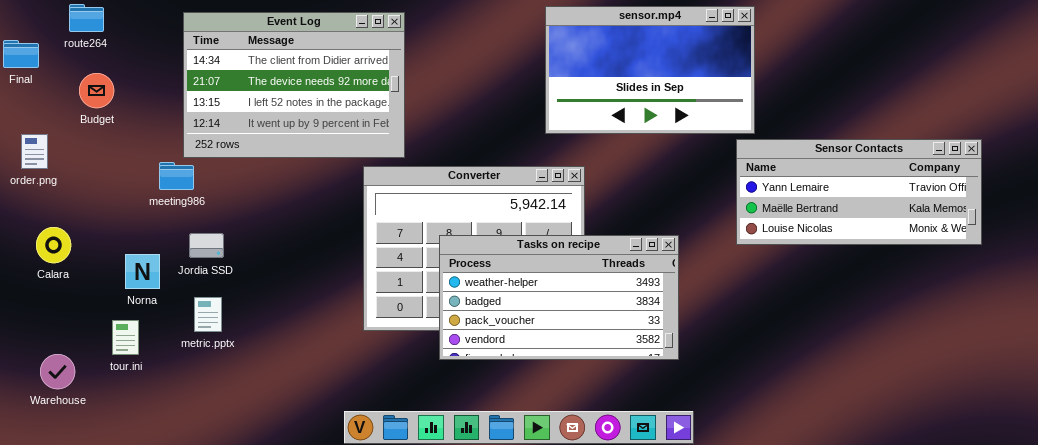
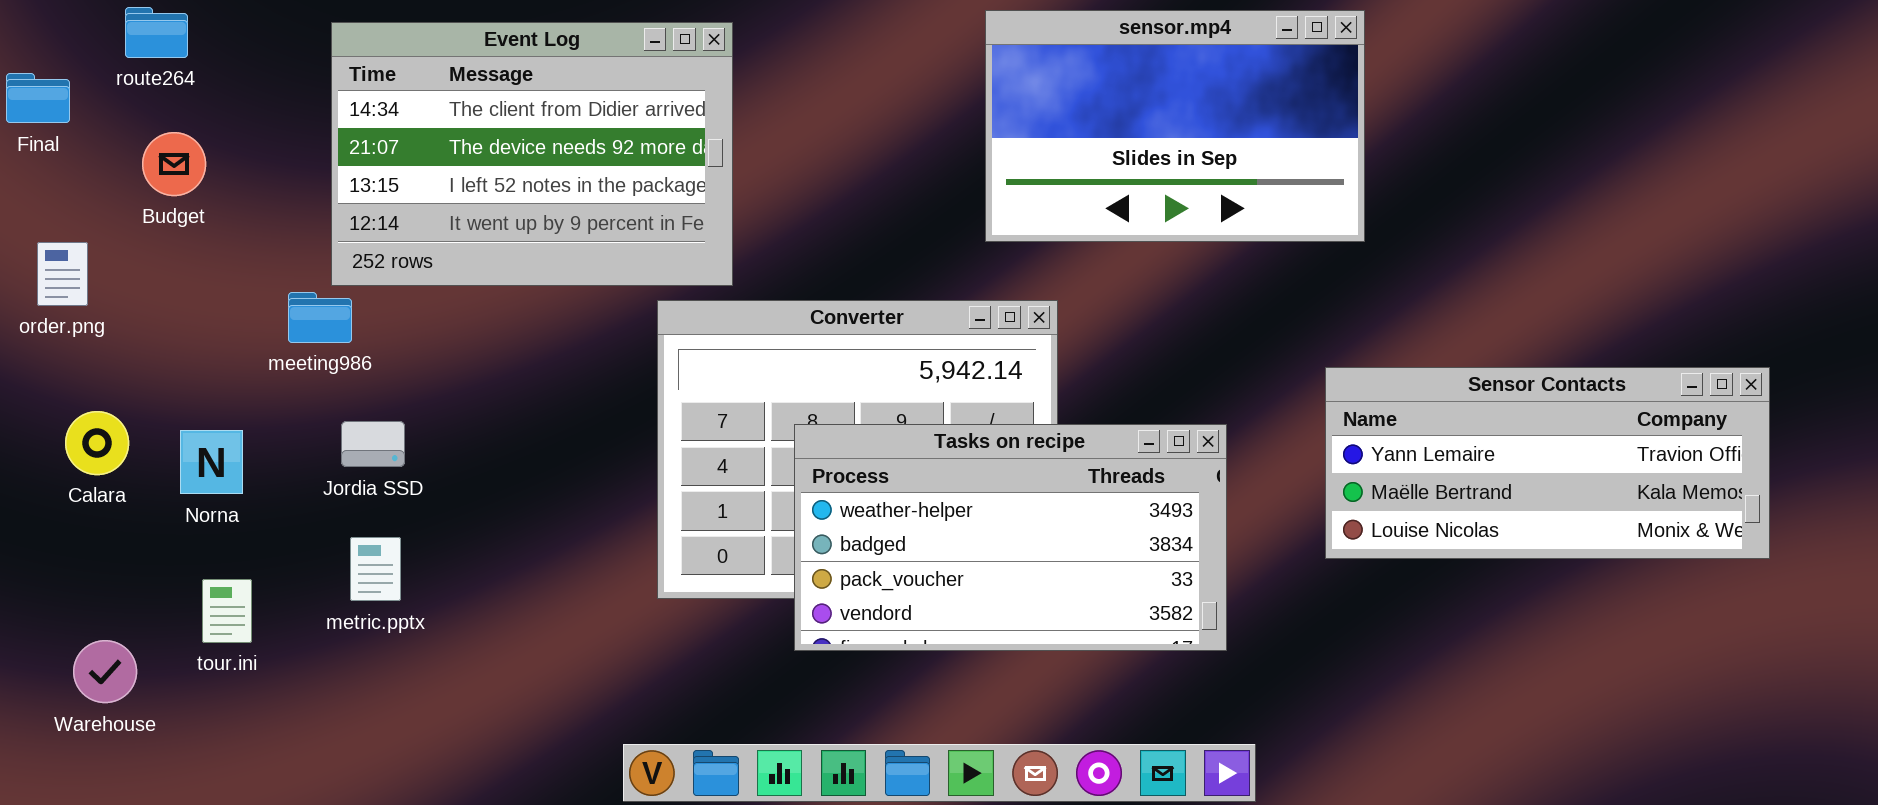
Sensor Contacts: [736,139,982,245] -> [1325,367,1770,559], moved
Norna: [125,254,160,289] -> [180,430,243,494], moved

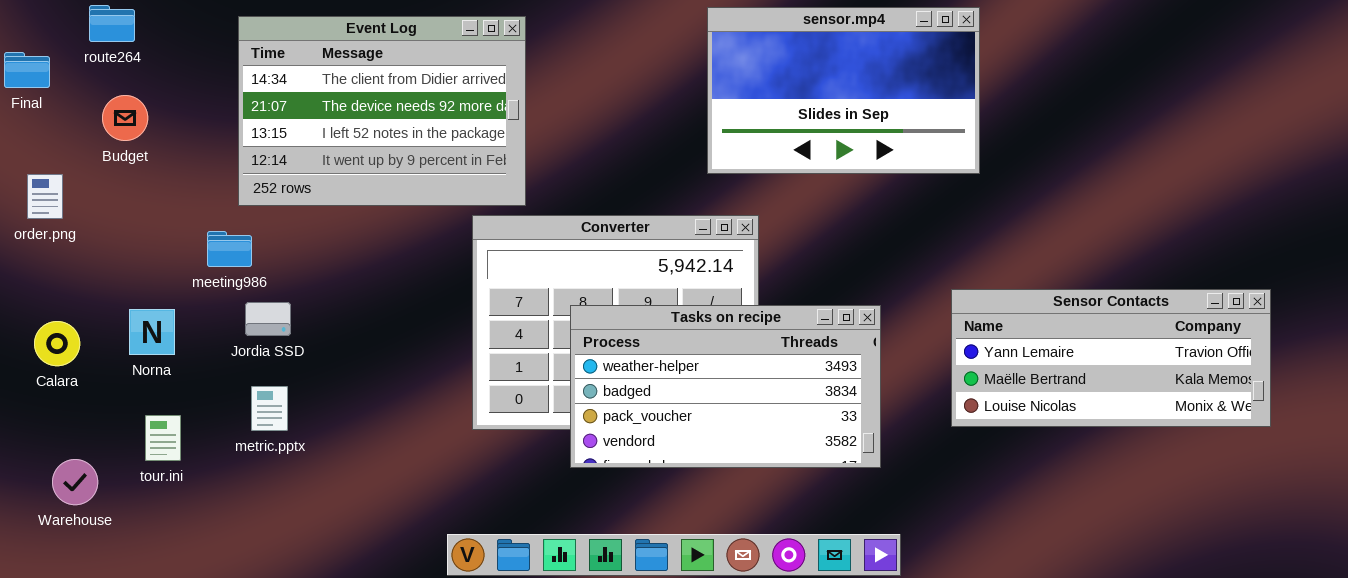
meeting986: [288,292,352,343] -> [207,231,252,267], moved
Sensor Contacts: [1325,367,1770,559] -> [951,289,1271,427], moved
Calara: [65,411,129,475] -> [34,321,80,366], moved

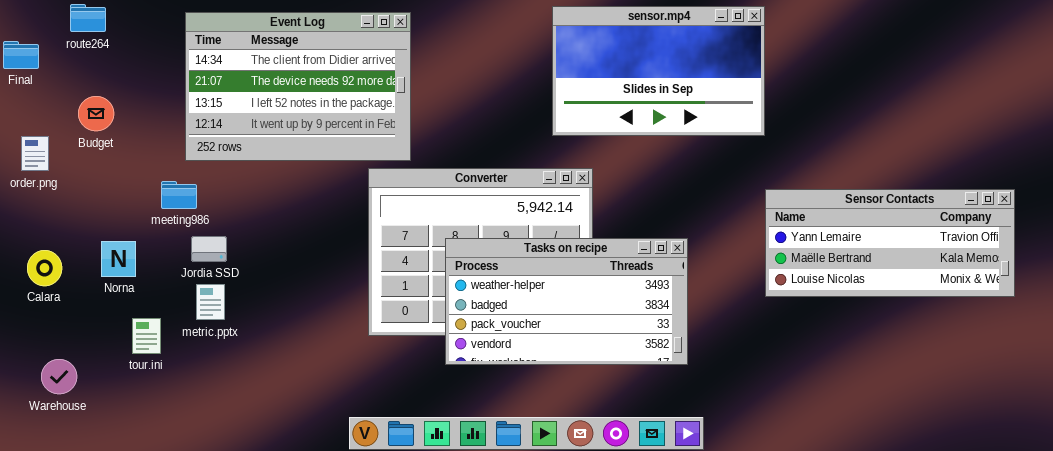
Budget: [102,95,148,141] -> [78,96,114,131], moved
Sensor Contacts: [951,289,1271,427] -> [765,189,1015,297], moved
metric.pptx: [251,386,288,431] -> [196,284,225,320], moved
tour.ini: [145,415,181,461] -> [132,318,161,354], moved

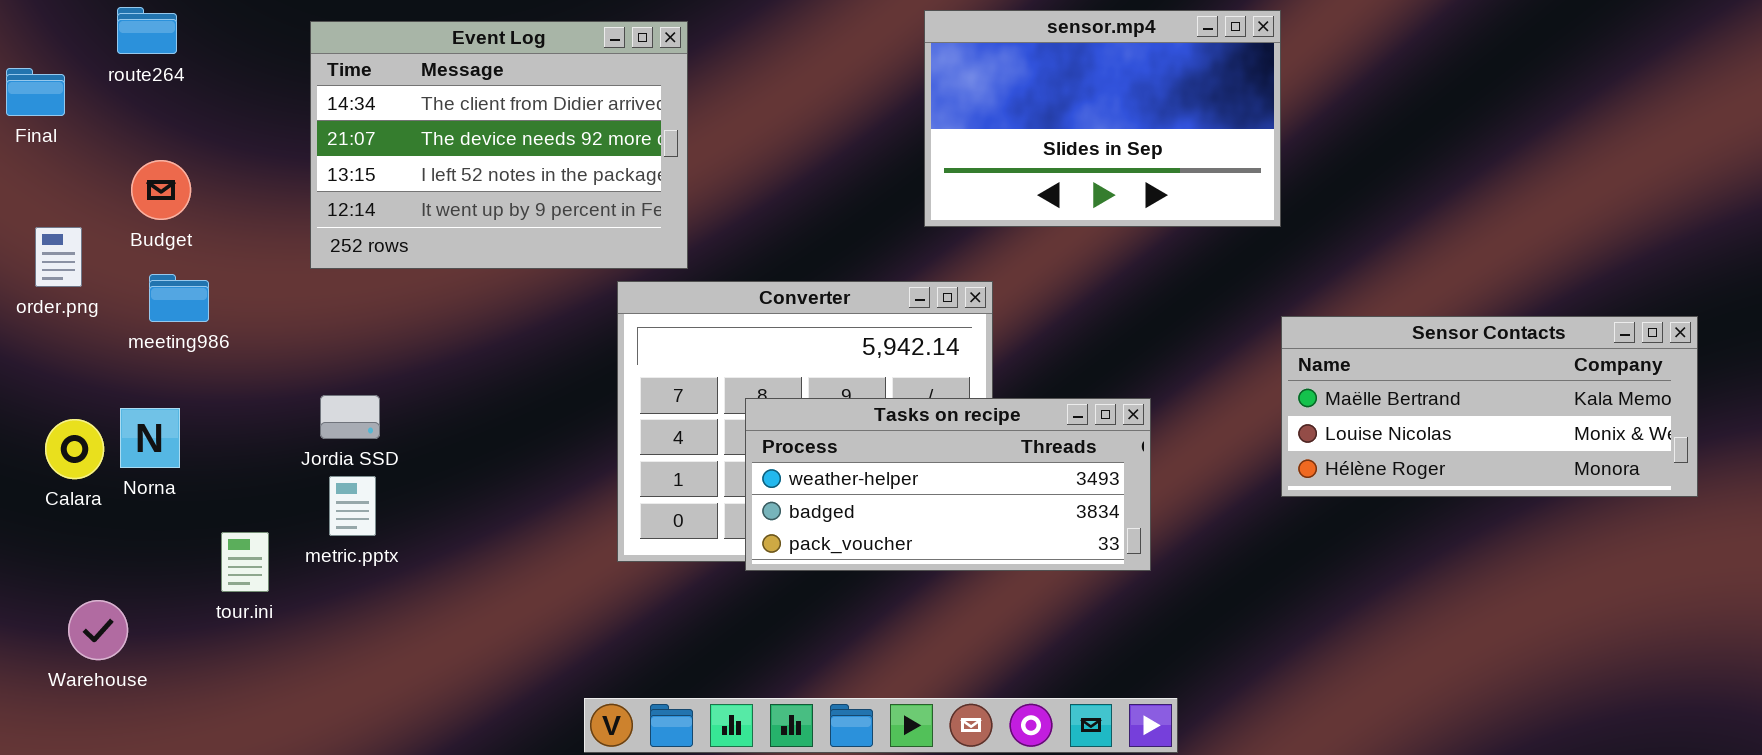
meeting986: [161,181,197,209] -> [149,274,209,322], moved
Sensor Contacts: [765,189,1015,297] -> [1281,316,1698,497], scrolled down 1 row
Tasks on recipe: [445,238,688,365] -> [745,398,1151,571], resized
Norna: [101,241,136,277] -> [120,408,180,468], moved

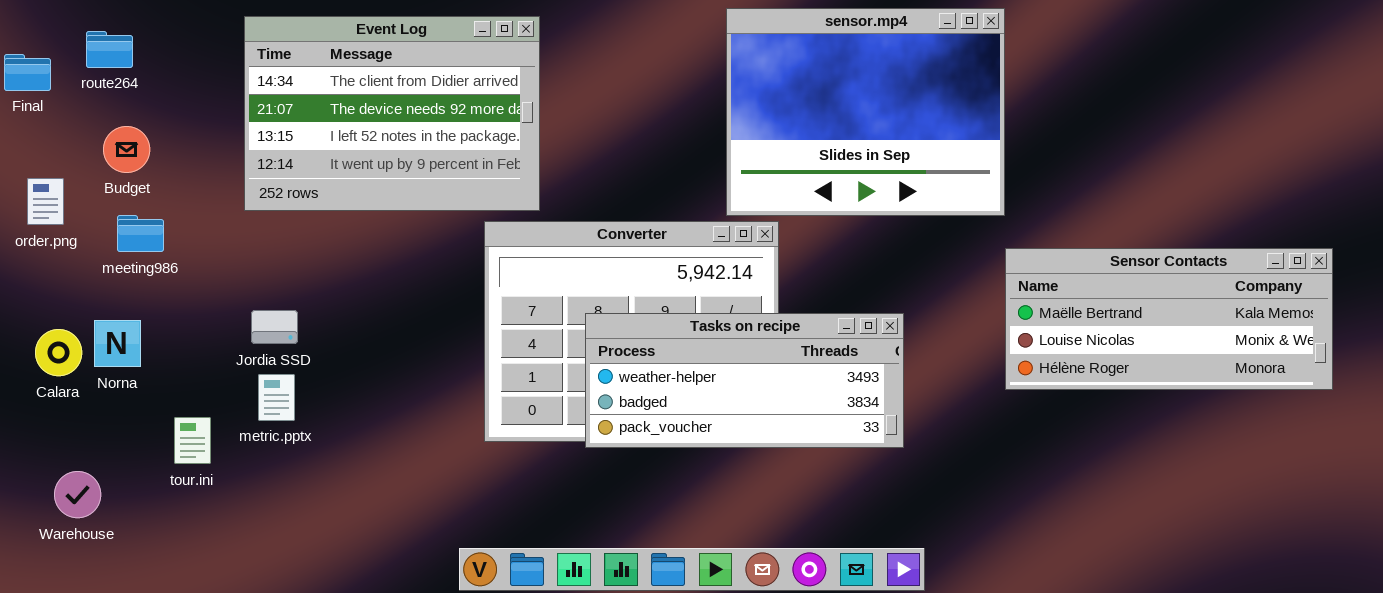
route264: [117,7,177,54] -> [86,31,133,68], moved
sensor.mp4: [924,10,1281,227] -> [726,8,1005,216], resized

